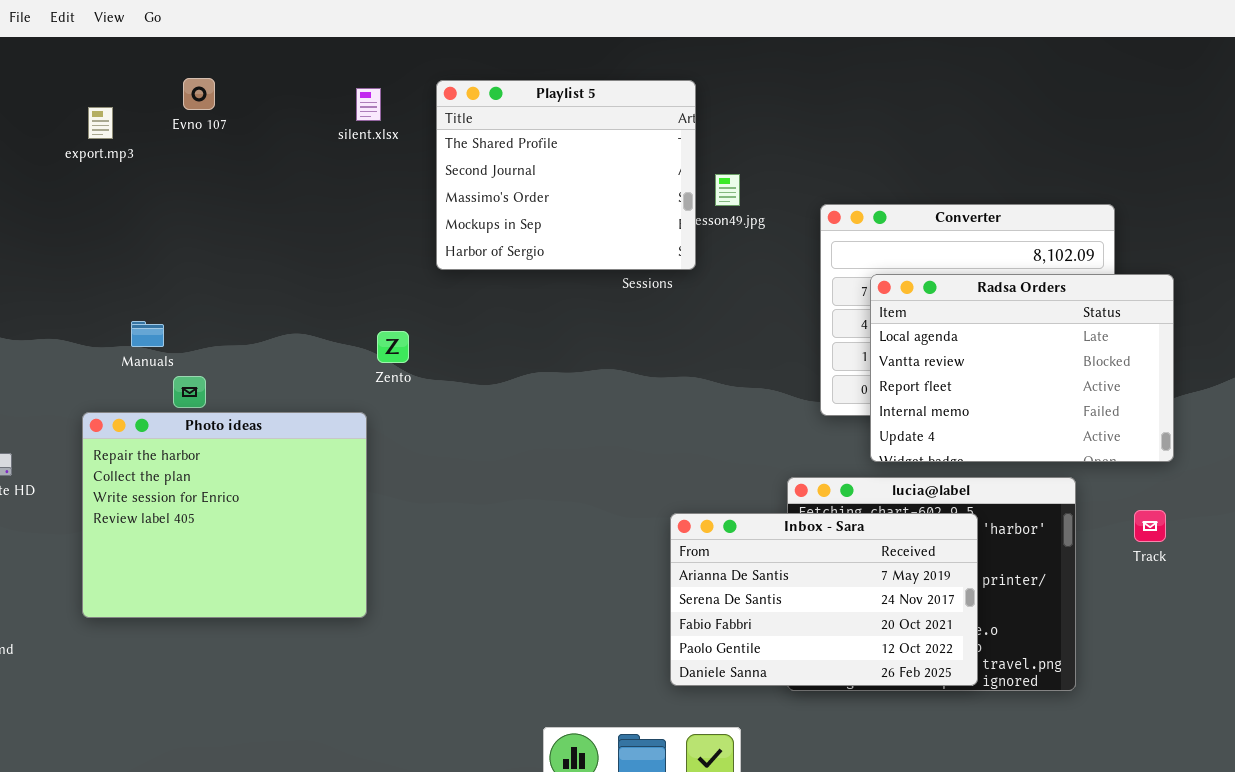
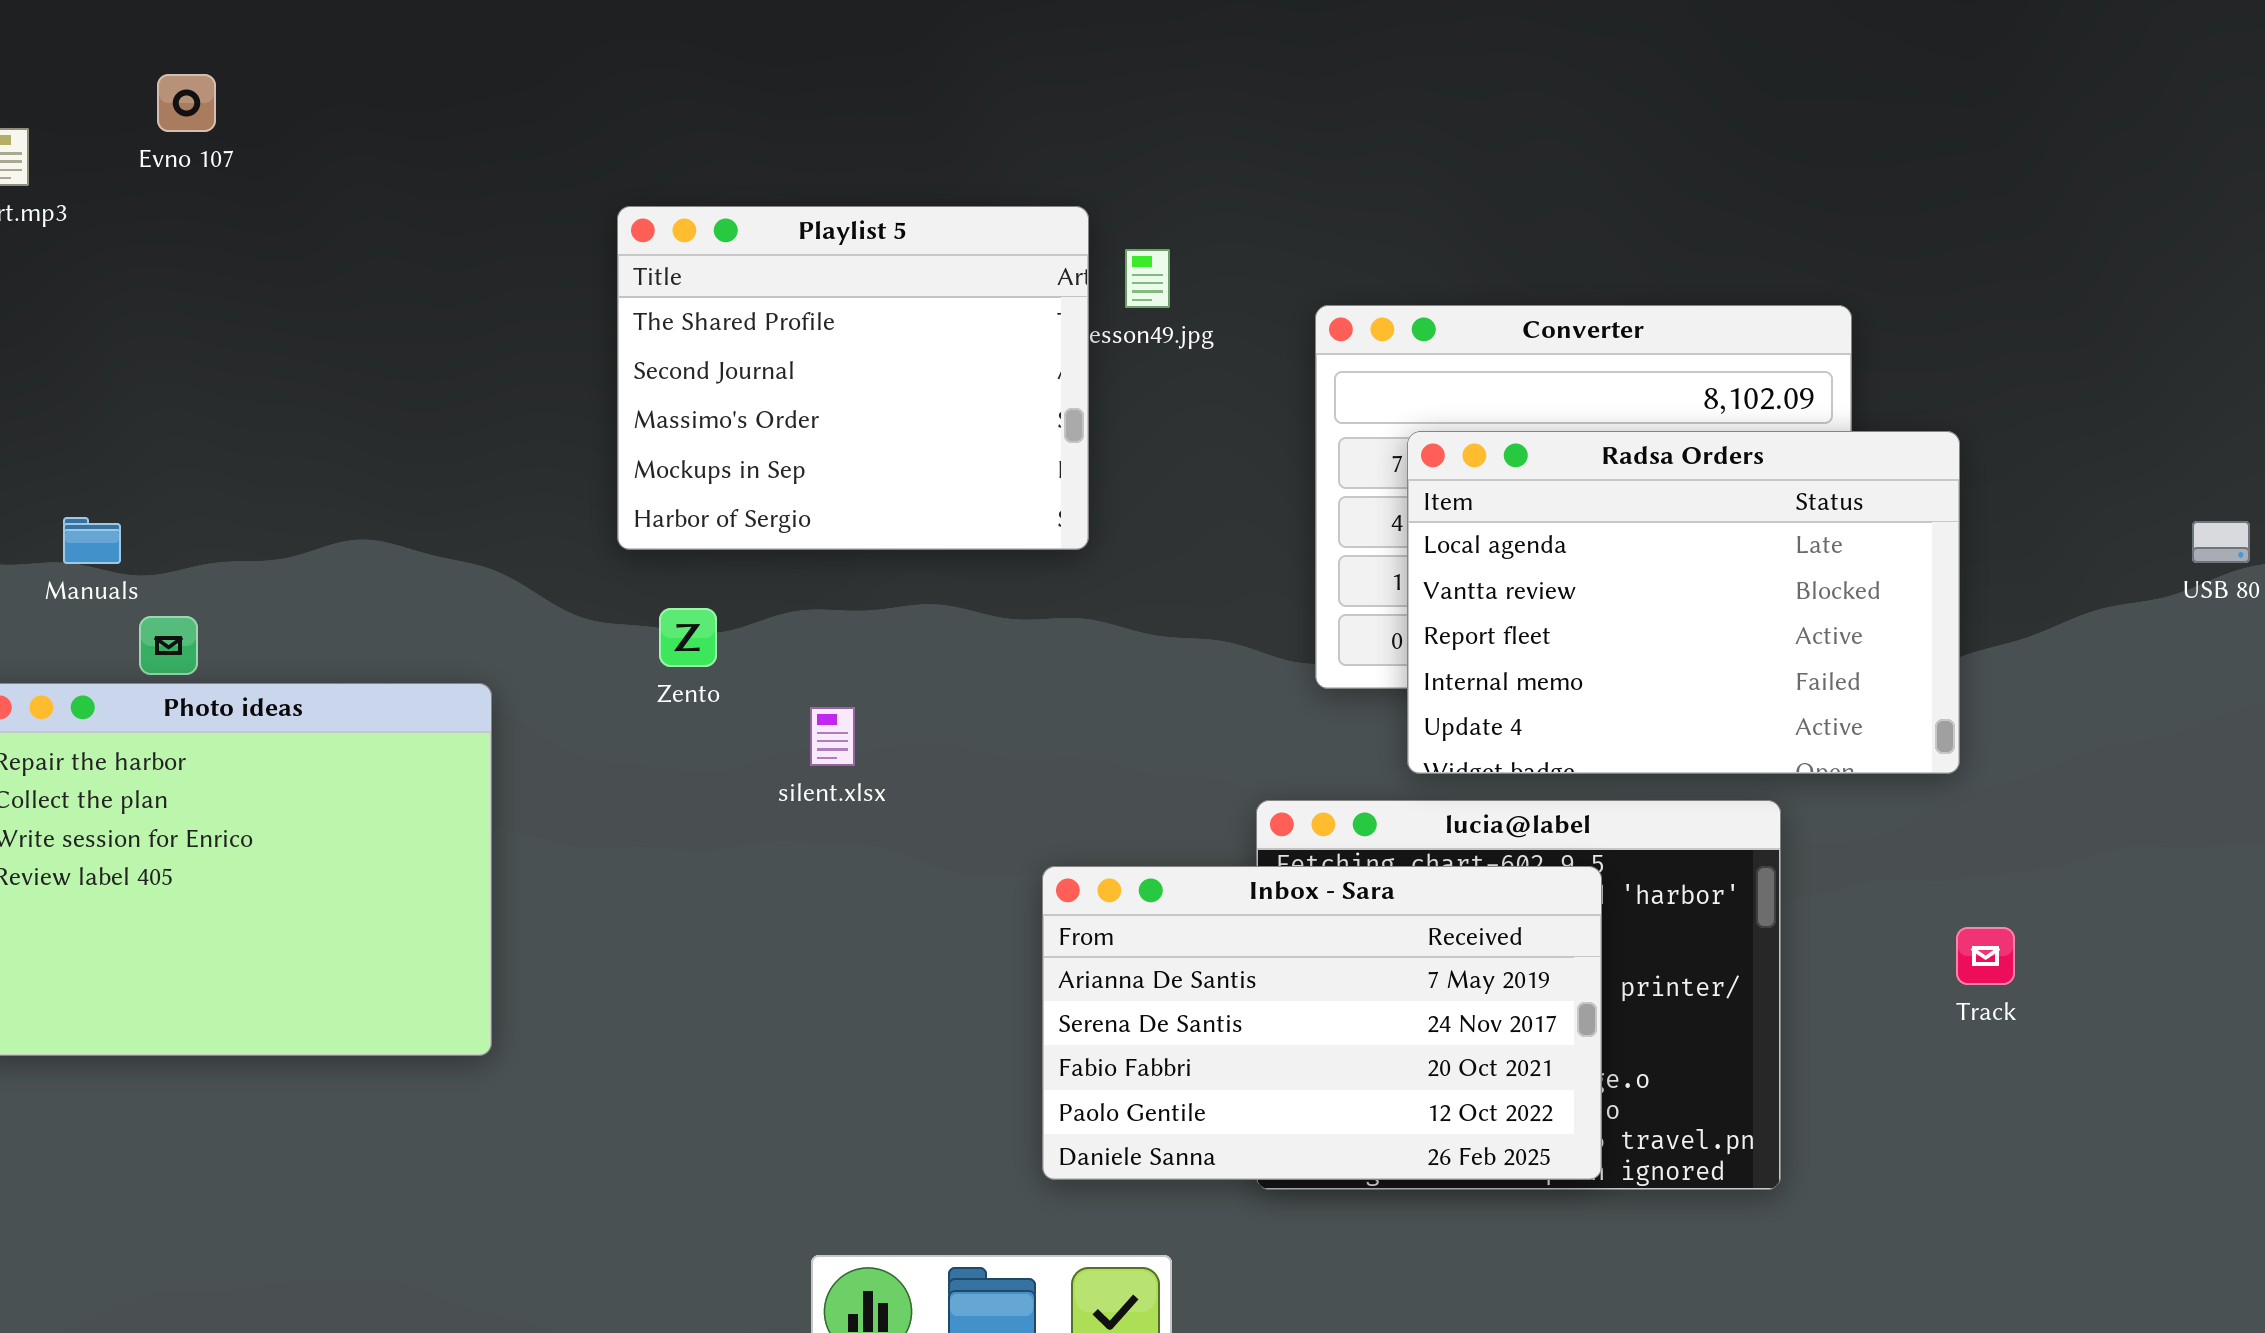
Playlist 5: [436,80,696,270] -> [617,206,1089,550], moved
silent.xlsx: [356,88,381,121] -> [810,707,855,766], moved
Zento: [377,331,409,363] -> [659,608,717,667], moved
Track: [1134,510,1166,542] -> [1956,927,2015,985], moved

